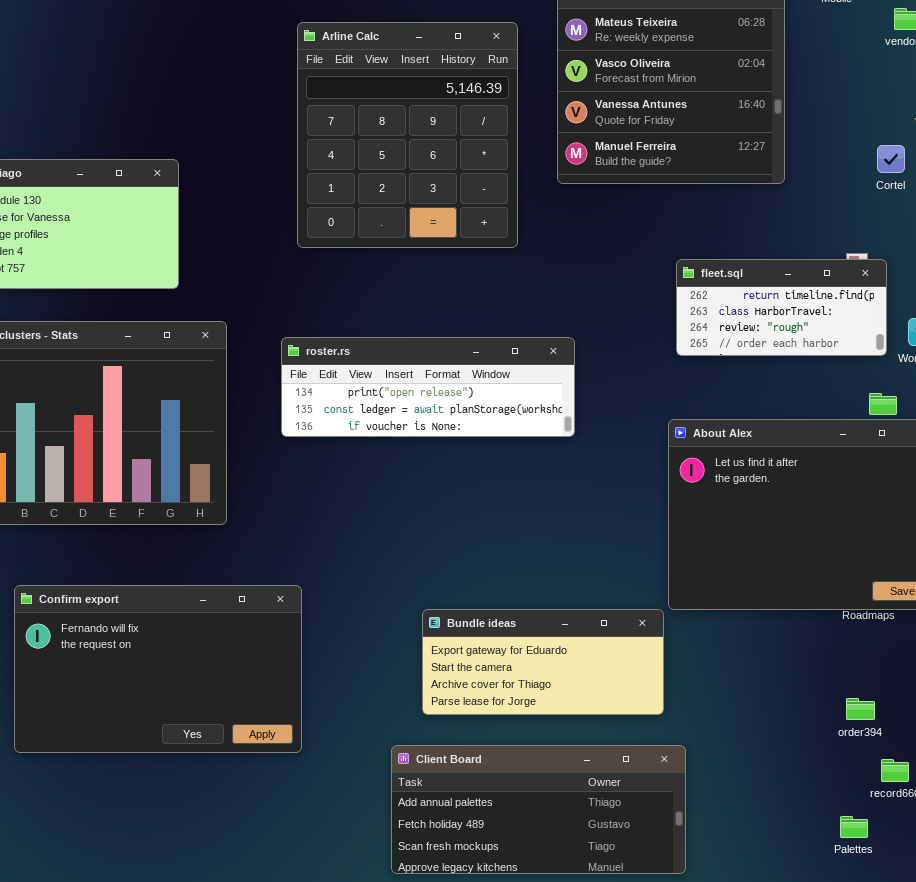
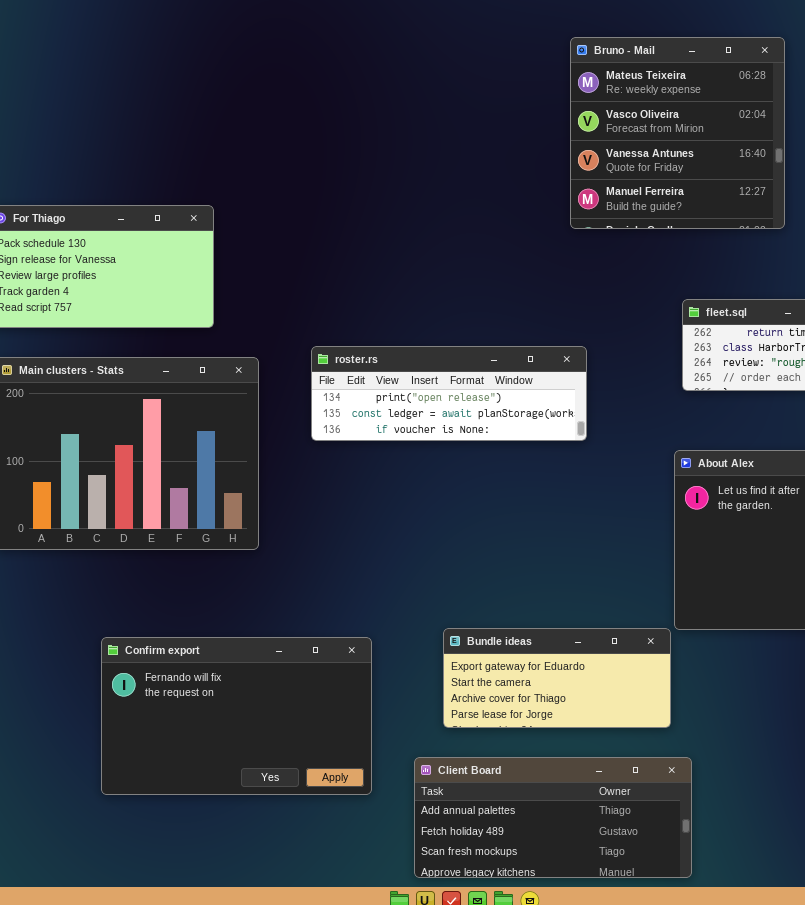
Arline Calc: [297,22,518,248] -> none, closed
roster.rs: [281,337,575,437] -> [311,346,587,441], moved
Confirm export: [14,585,302,753] -> [101,637,372,795], moved

